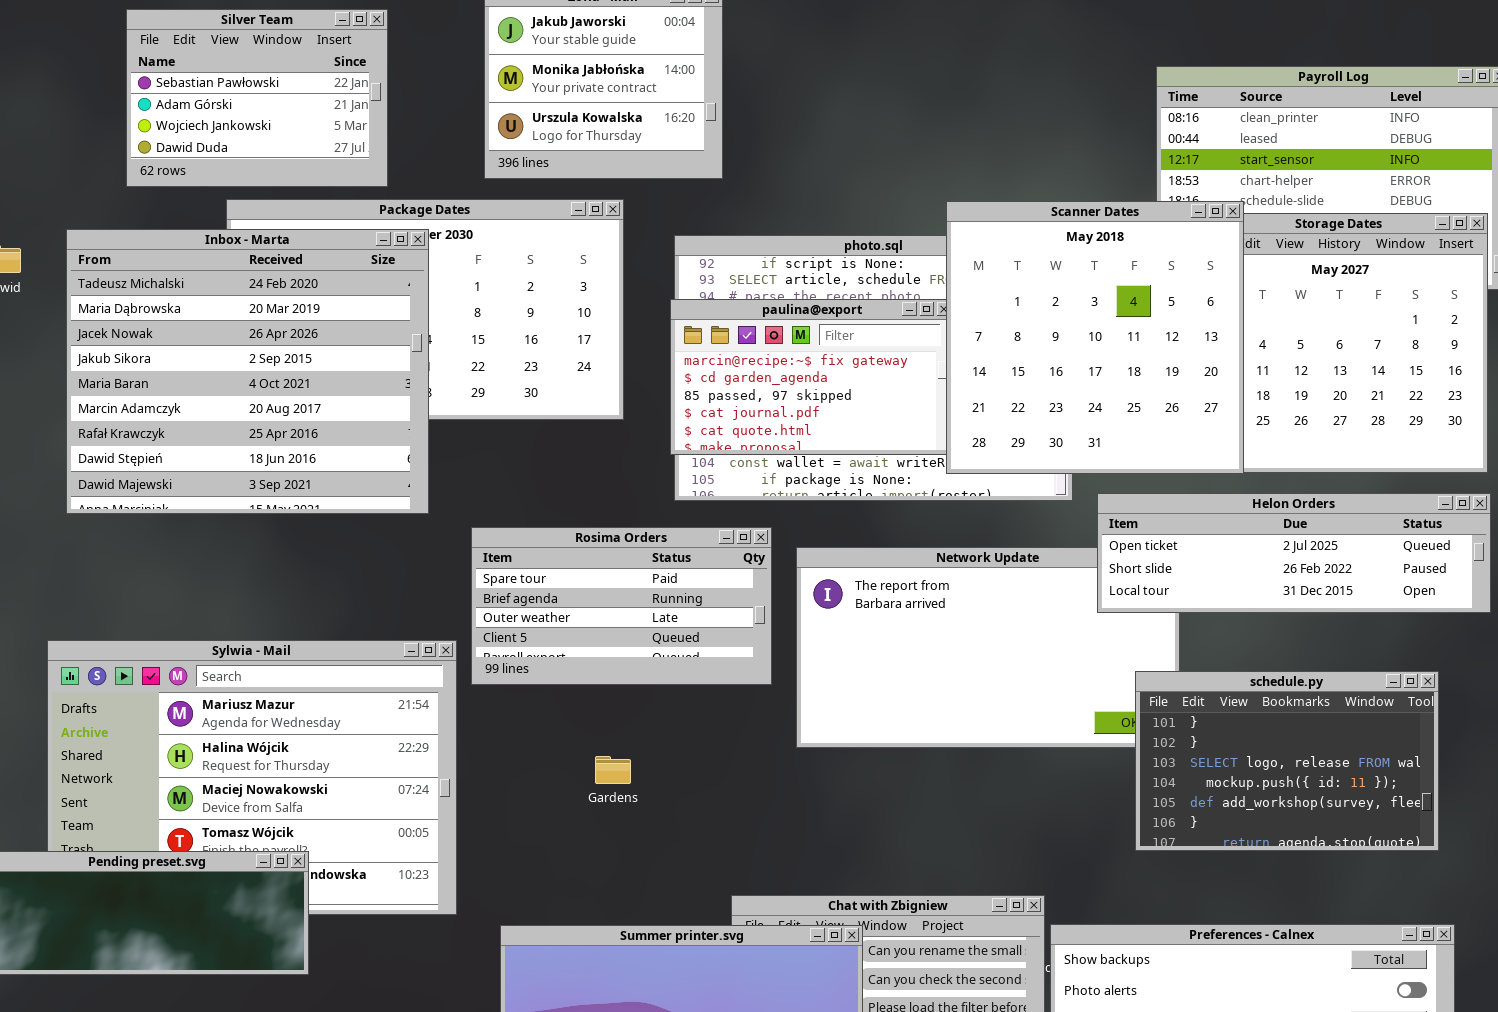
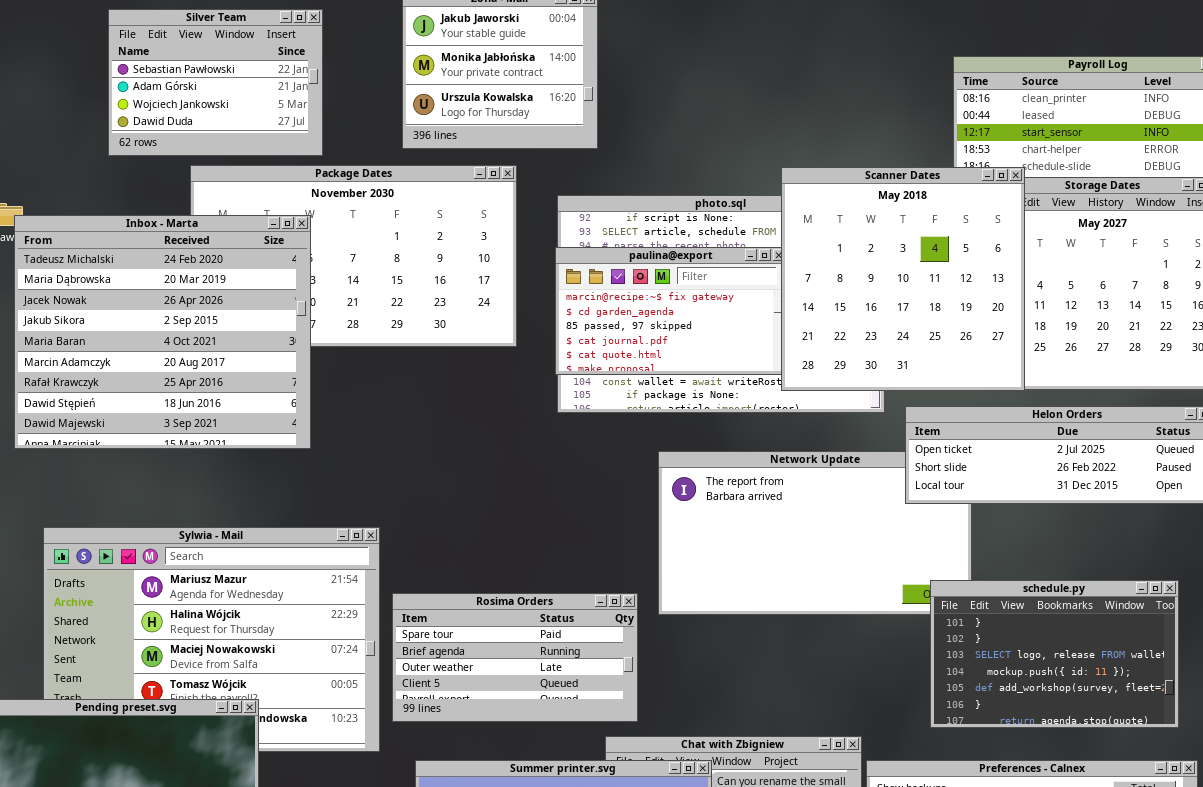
Inbox - Marta: [66,229,429,514] -> [14,215,311,449], moved
Rosima Orders: [471,527,772,685] -> [392,593,638,722], moved
schedule.py: [1135,671,1439,851] -> [930,580,1179,728], moved

